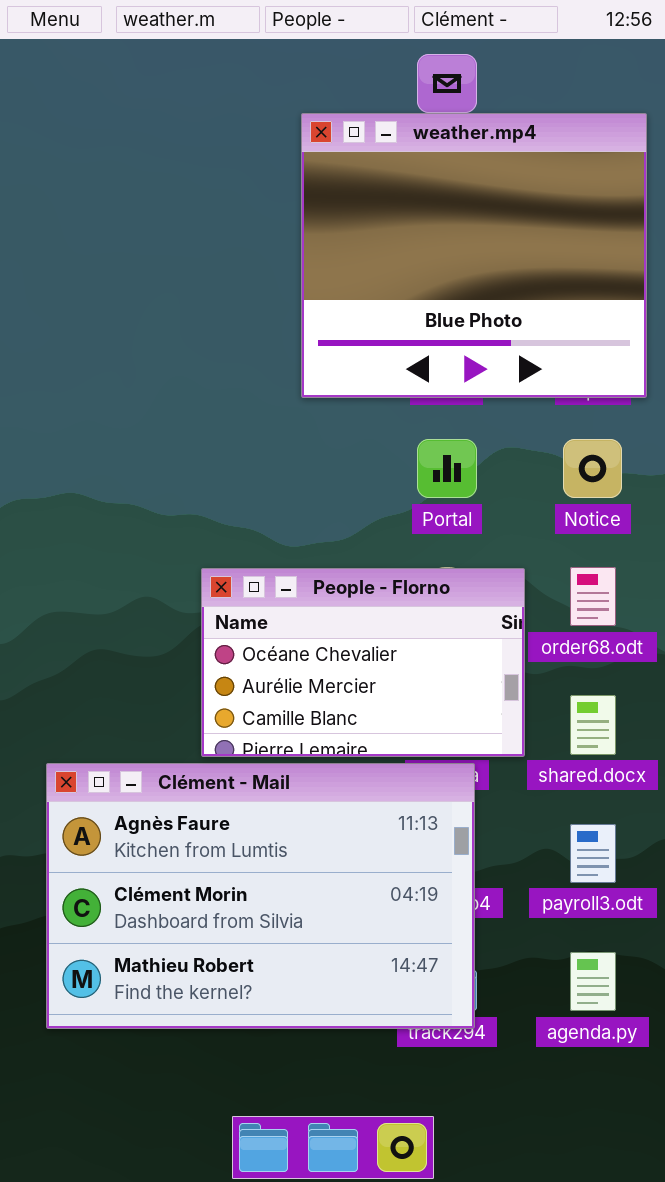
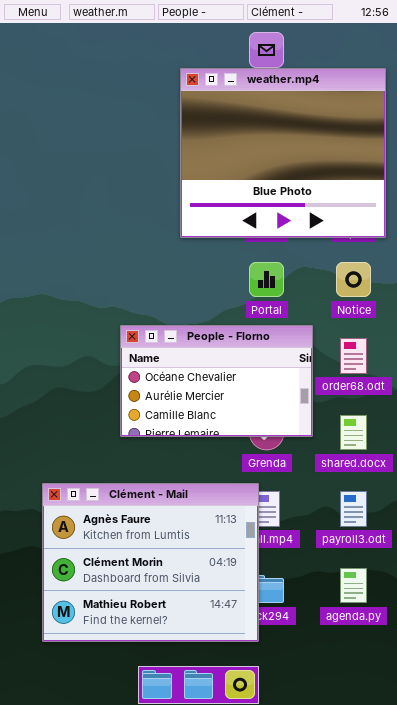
People - Florno: [201,568,525,757] -> [120,325,313,437], moved
Clément - Mail: [46,763,475,1029] -> [42,483,259,642], moved, resized

